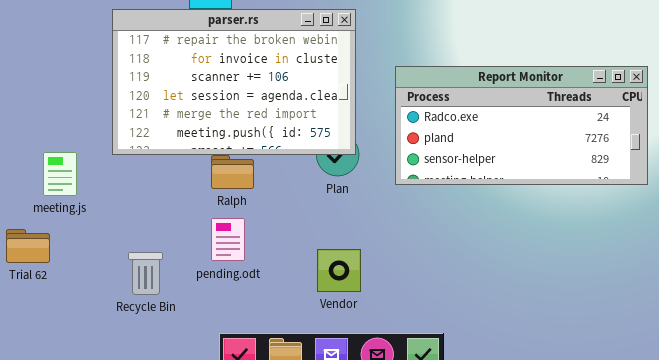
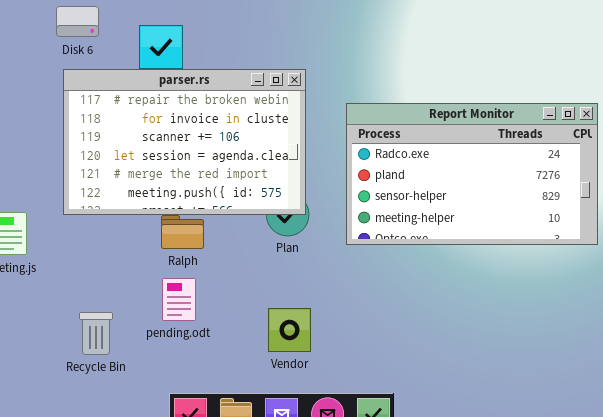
Report Monitor: [395,66,648,185] -> [346,103,598,245], resized

